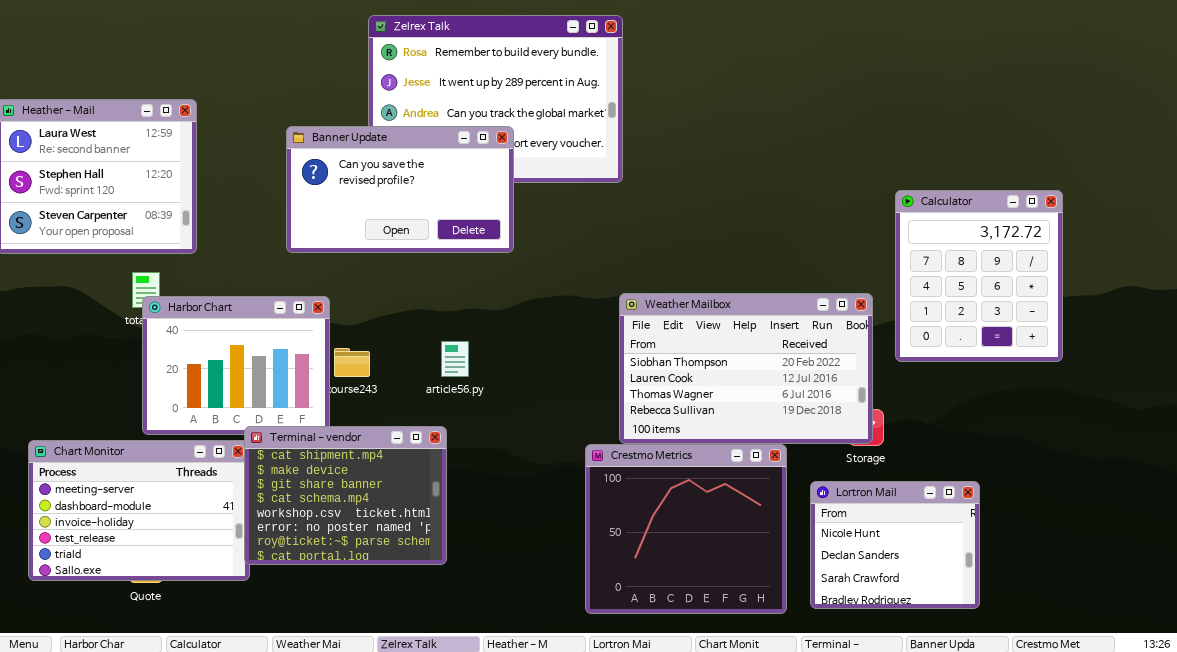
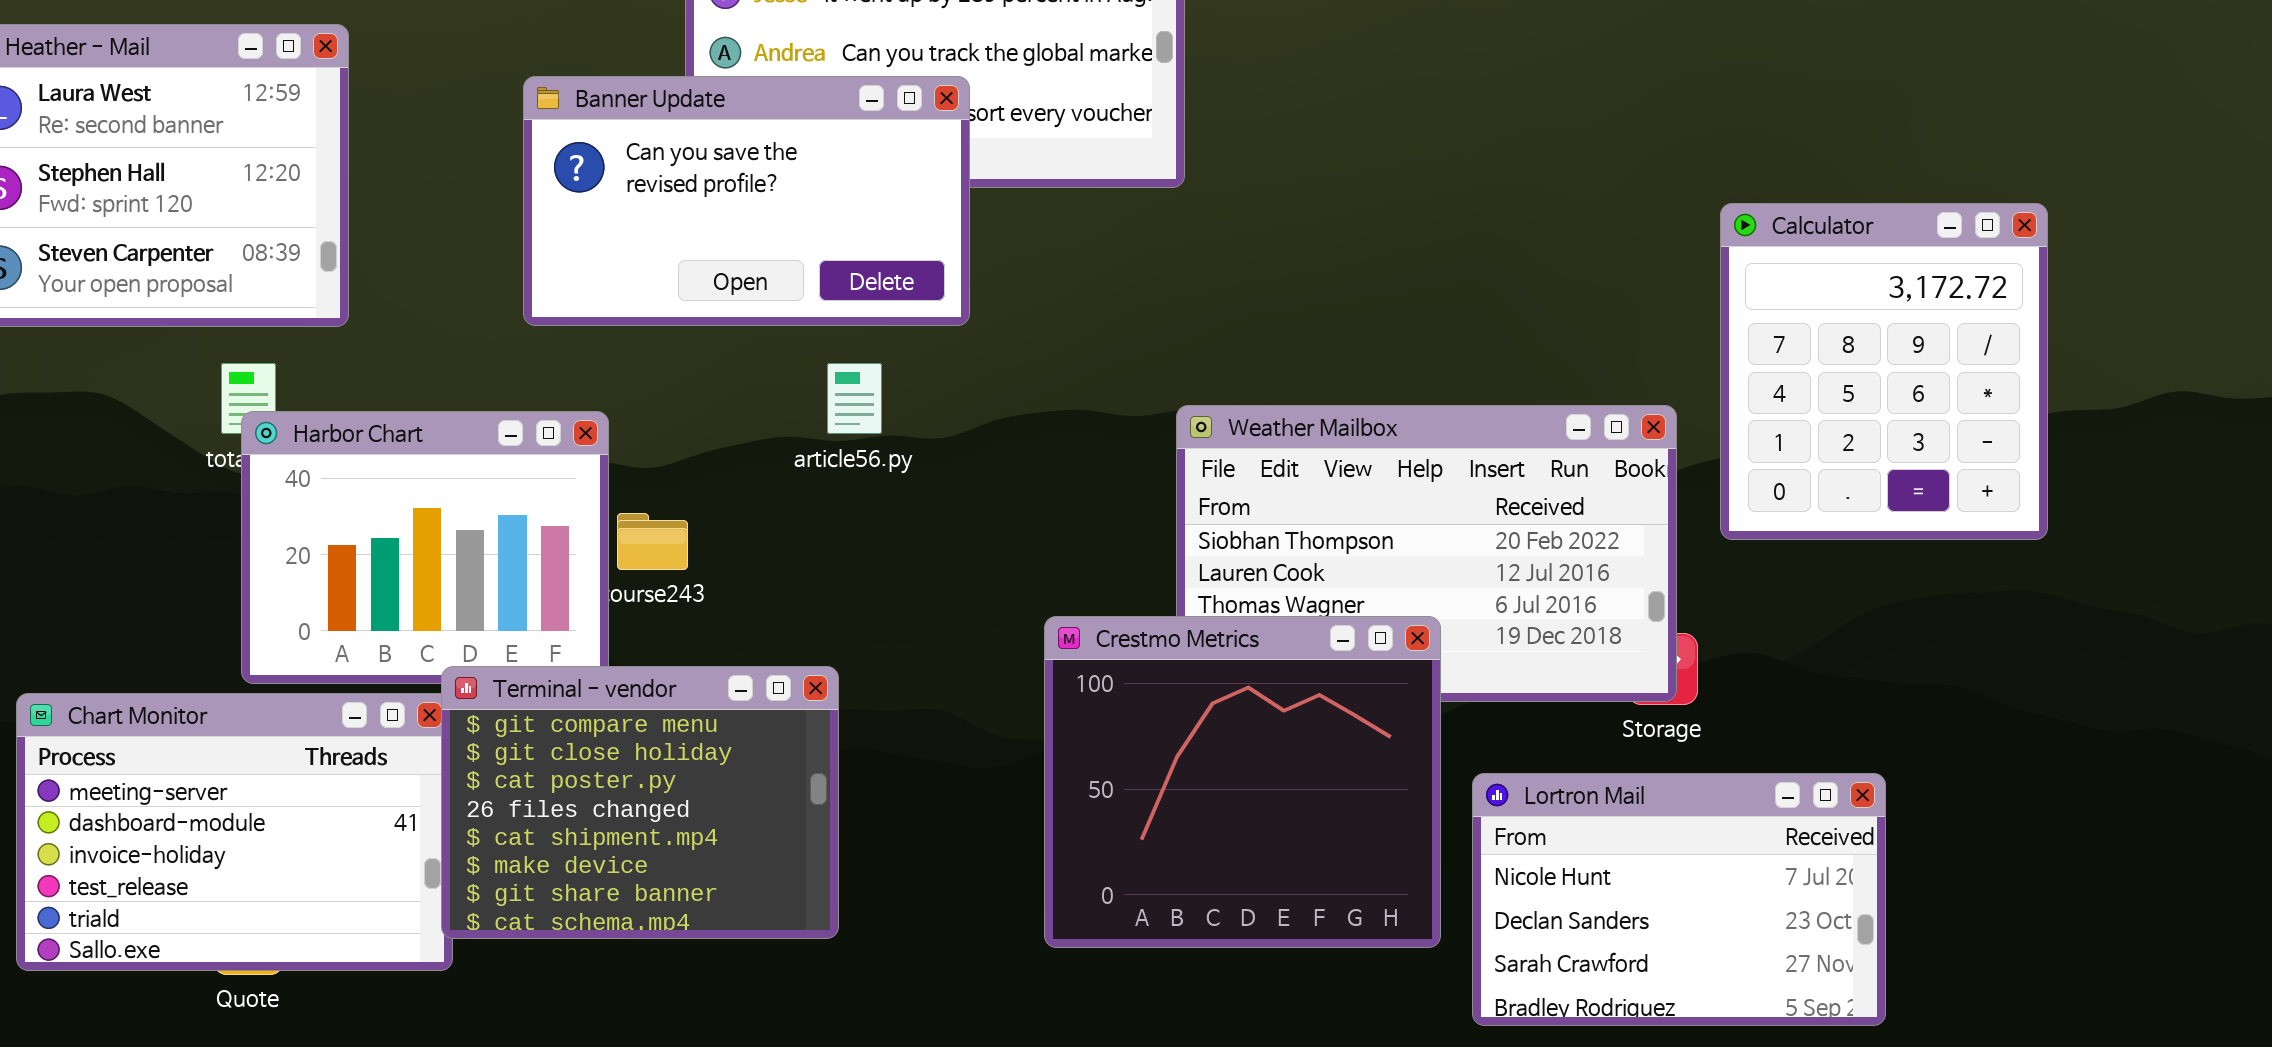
article56.py: [441,341,469,377] -> [827,363,882,434], moved
Terminal - vendor: [244,426,447,565] -> [441,666,839,939], scrolled up 4 rows
Crestmo Metrics: [585,444,787,614] -> [1044,616,1441,948], moved
Lortron Mail: [810,481,980,609] -> [1472,773,1886,1026], resized

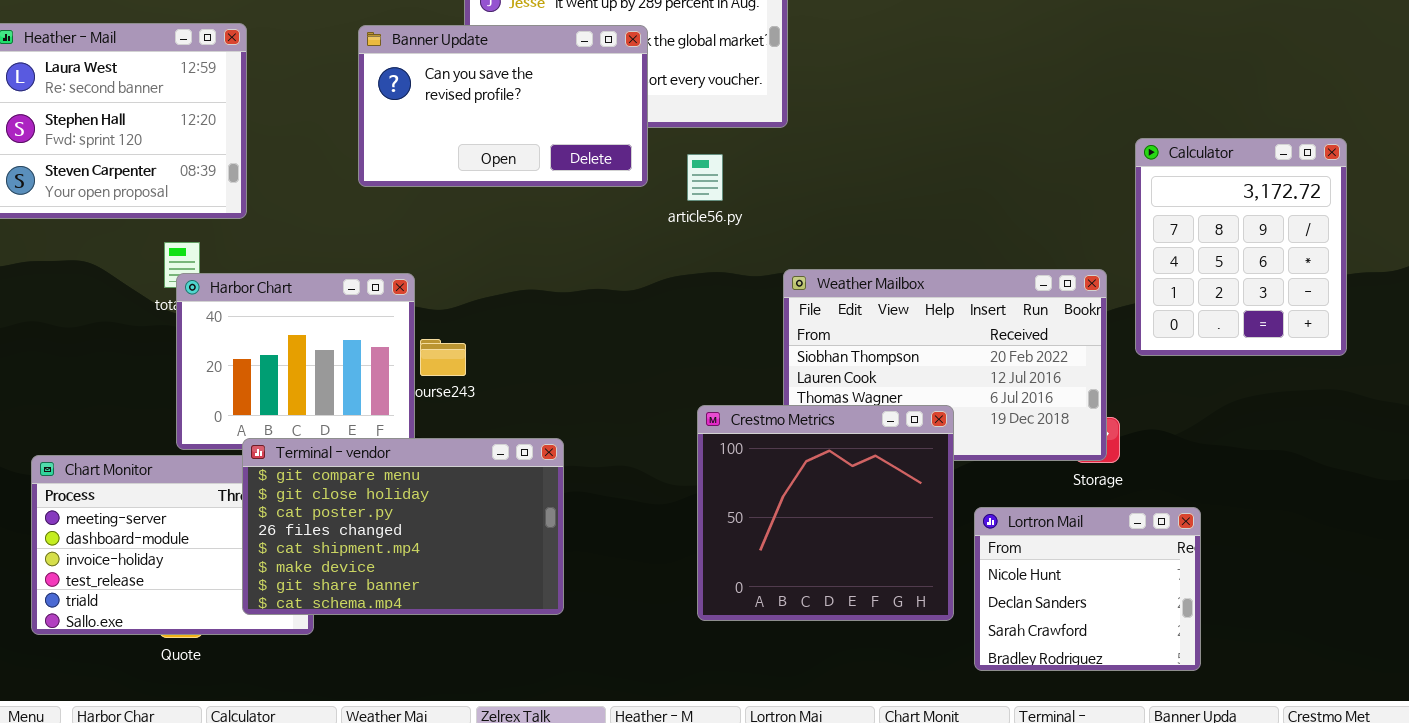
Banner Update: [523,76,970,326] -> [358,25,648,187], moved
article56.py: [827,363,882,434] -> [687,154,723,201], moved
Terminal - vendor: [441,666,839,939] -> [242,438,564,615], resized
Lortron Mail: [1472,773,1886,1026] -> [974,507,1201,671], resized

